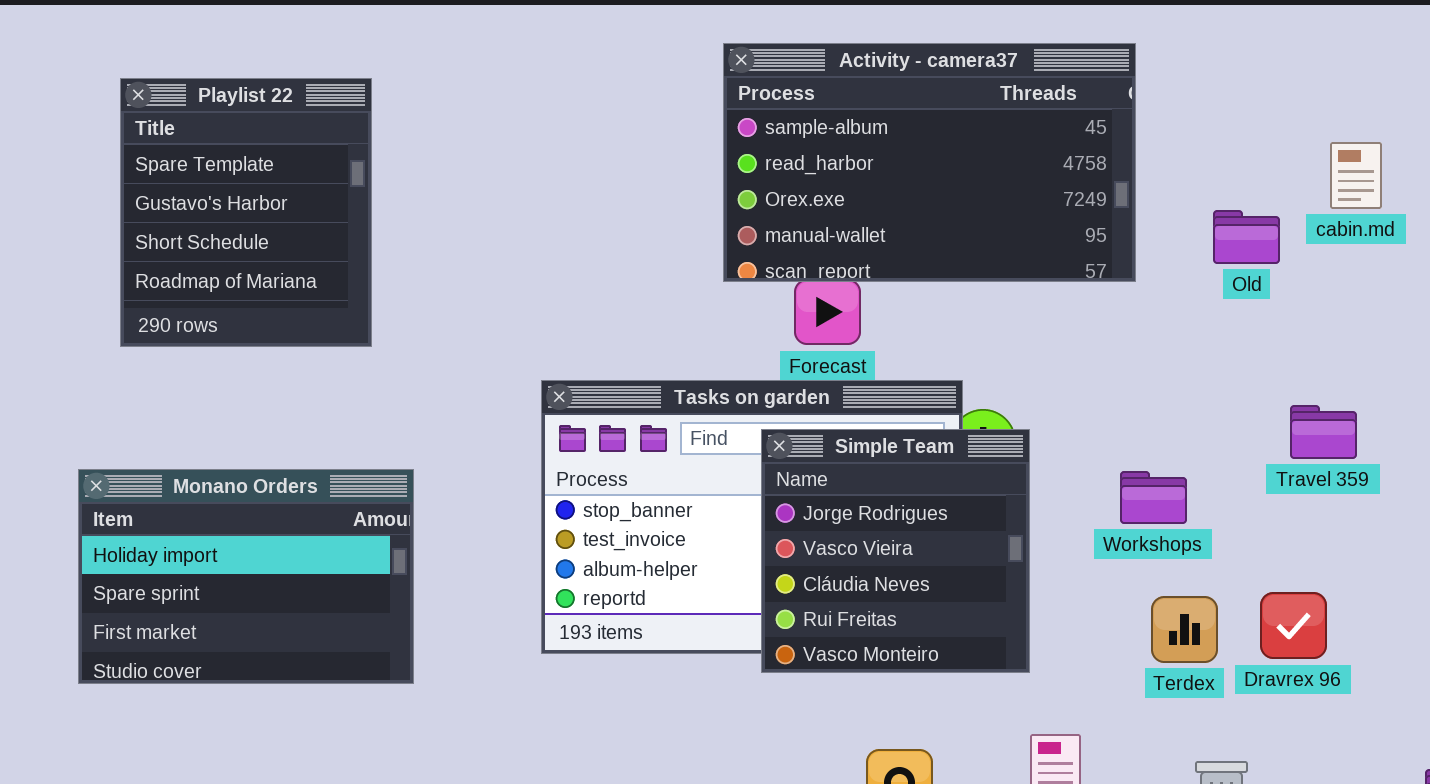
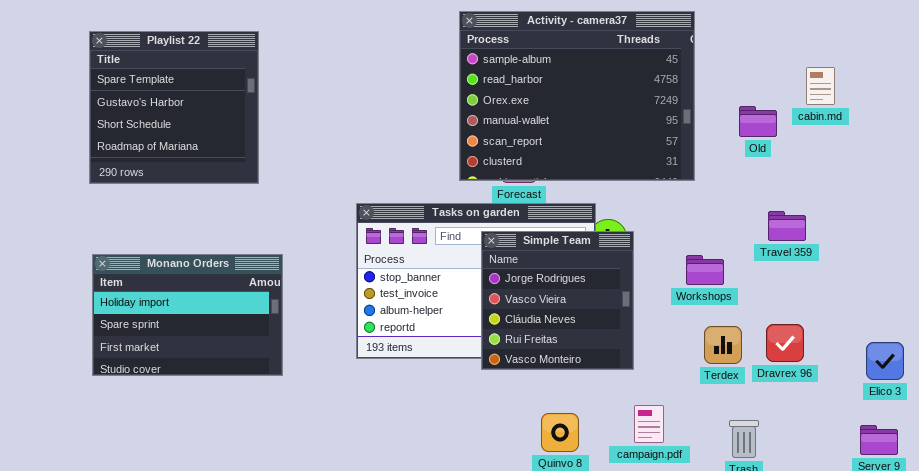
Activity - camera37: [723,43,1136,282] -> [459,11,695,181], resized
Playlist 22: [120,78,372,347] -> [89,31,259,184], resized
Travel 359: [1290,405,1357,459] -> [768,211,806,241], moved

